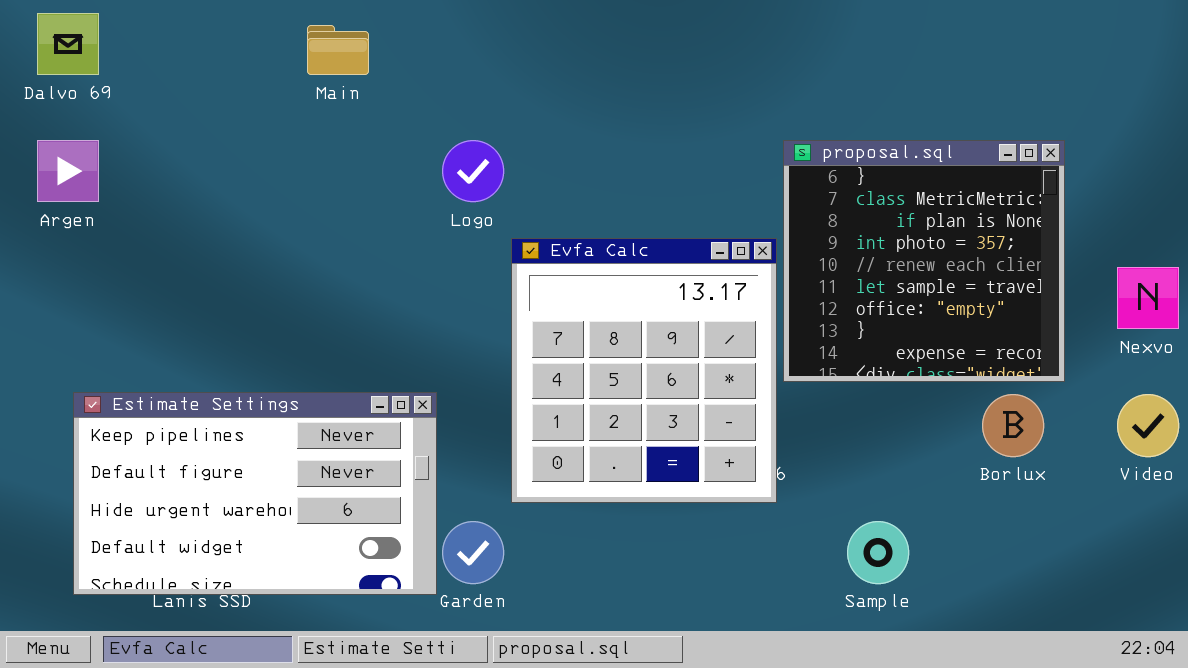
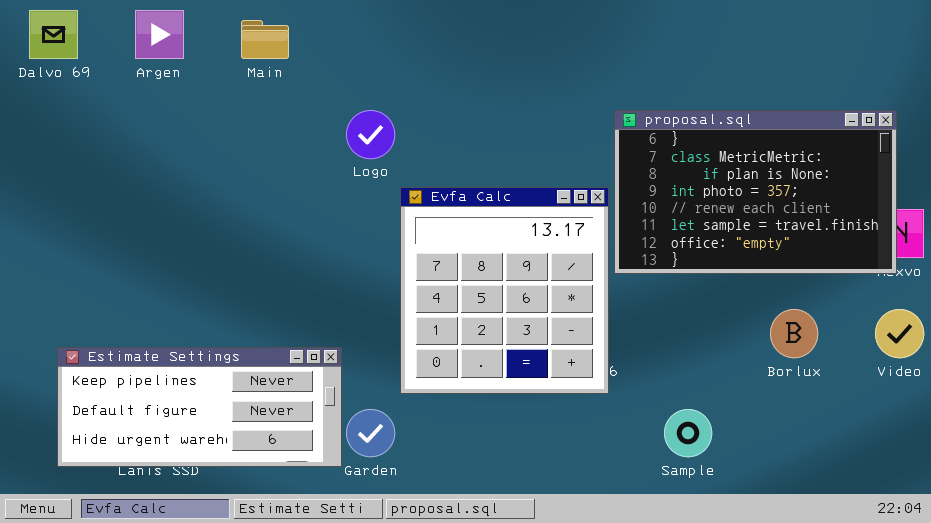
Argen: [37,140,99,202] -> [135,10,184,59], moved
proposal.sql: [783,140,1065,382] -> [614,110,897,274], resized
Estimate Settings: [73,392,437,595] -> [57,347,342,467], resized

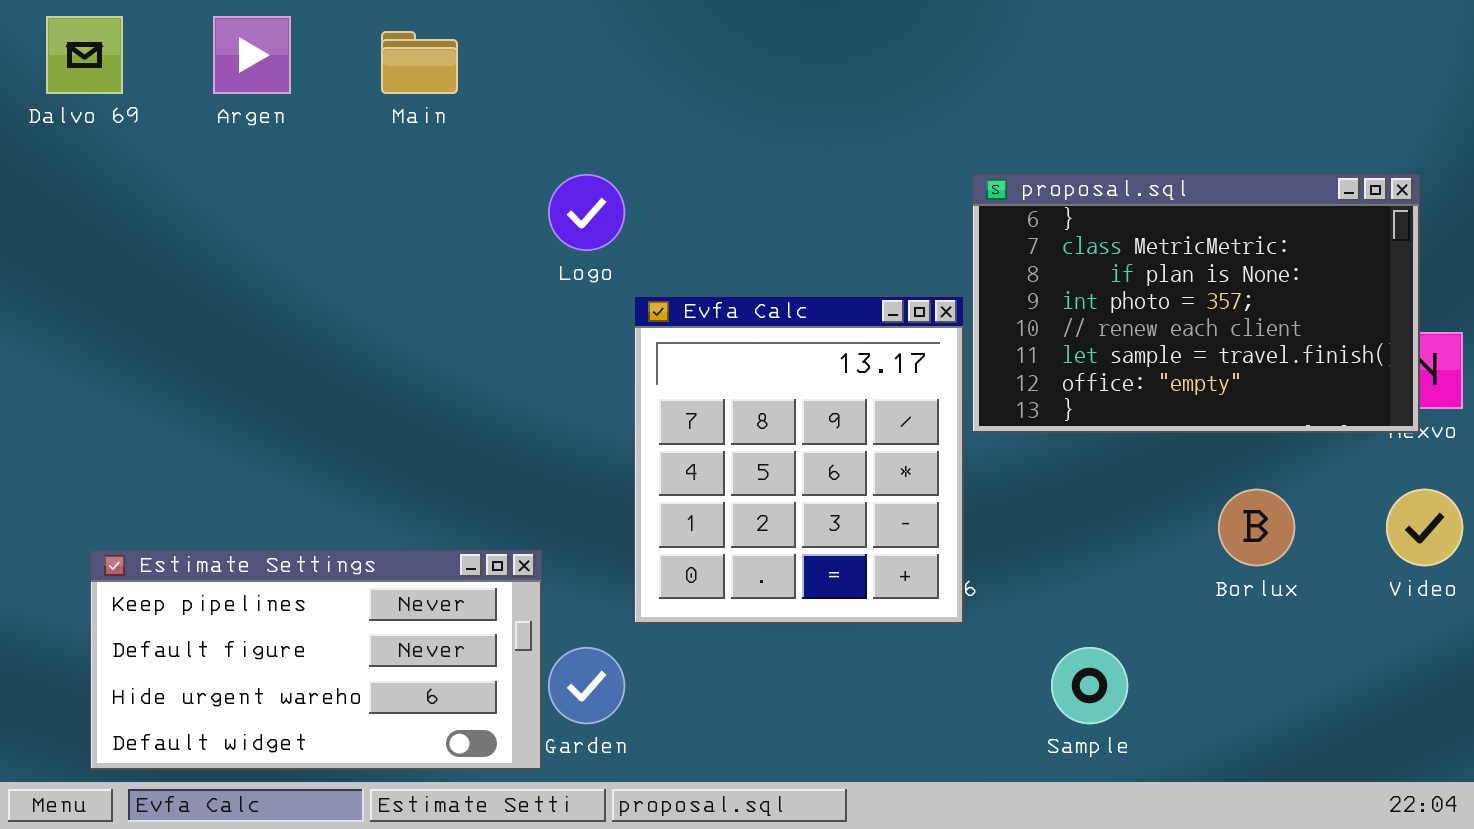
Estimate Settings: [57,347,342,467] -> [90,550,542,770], resized

